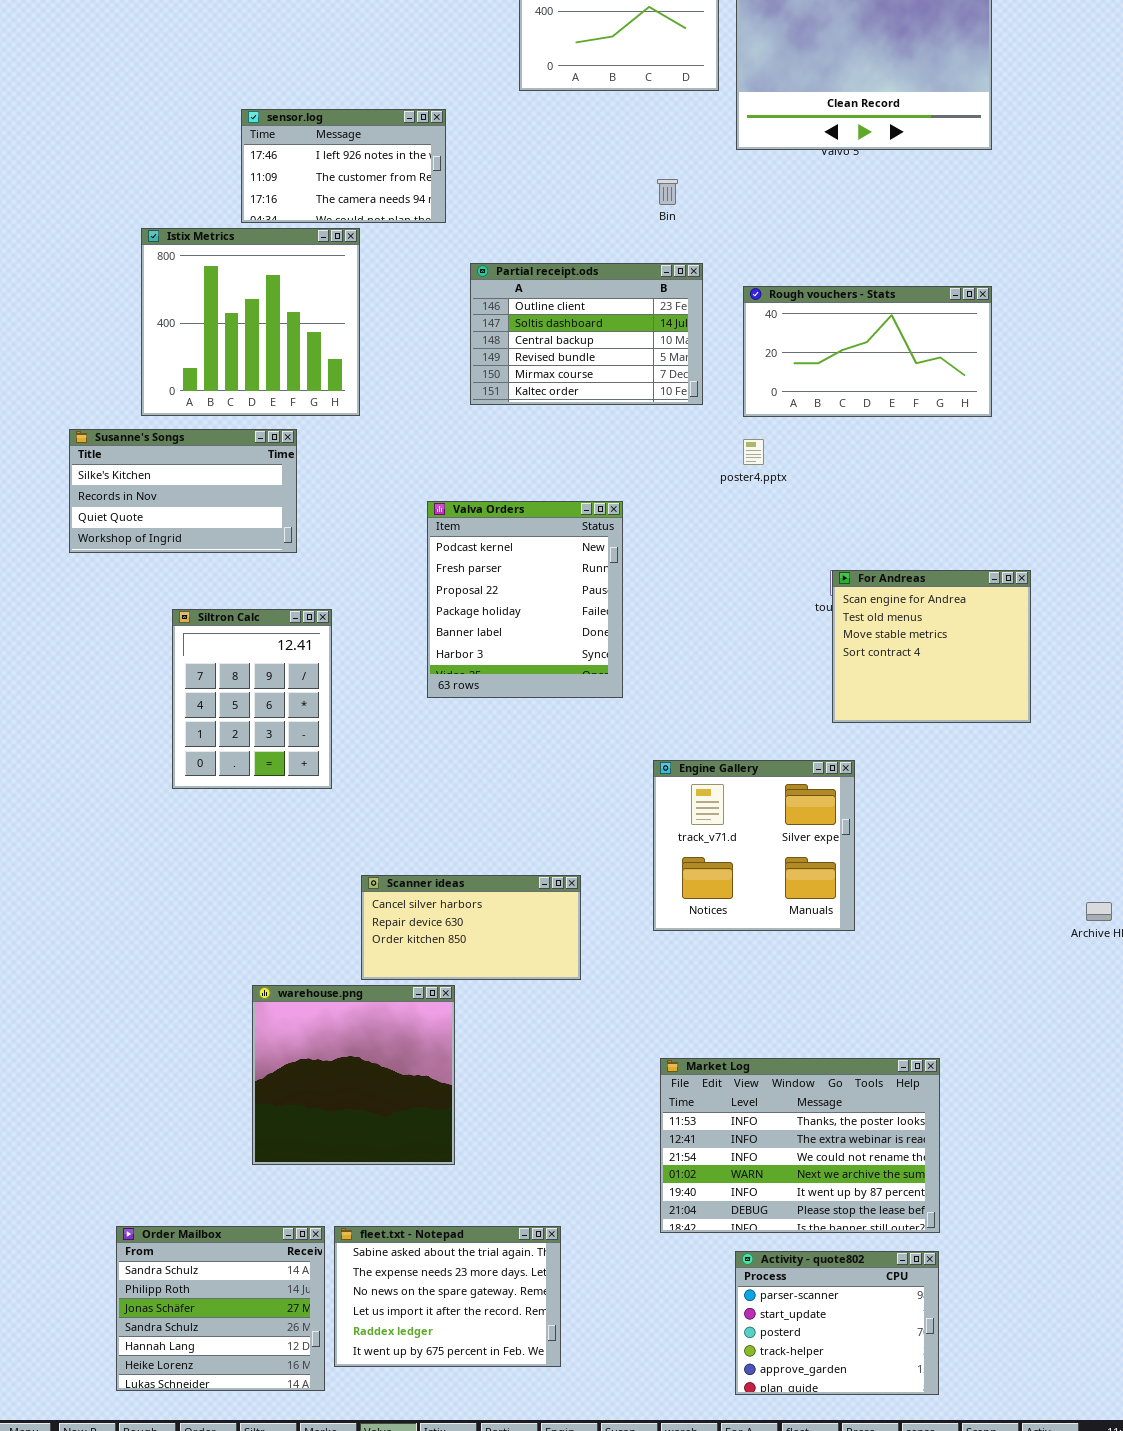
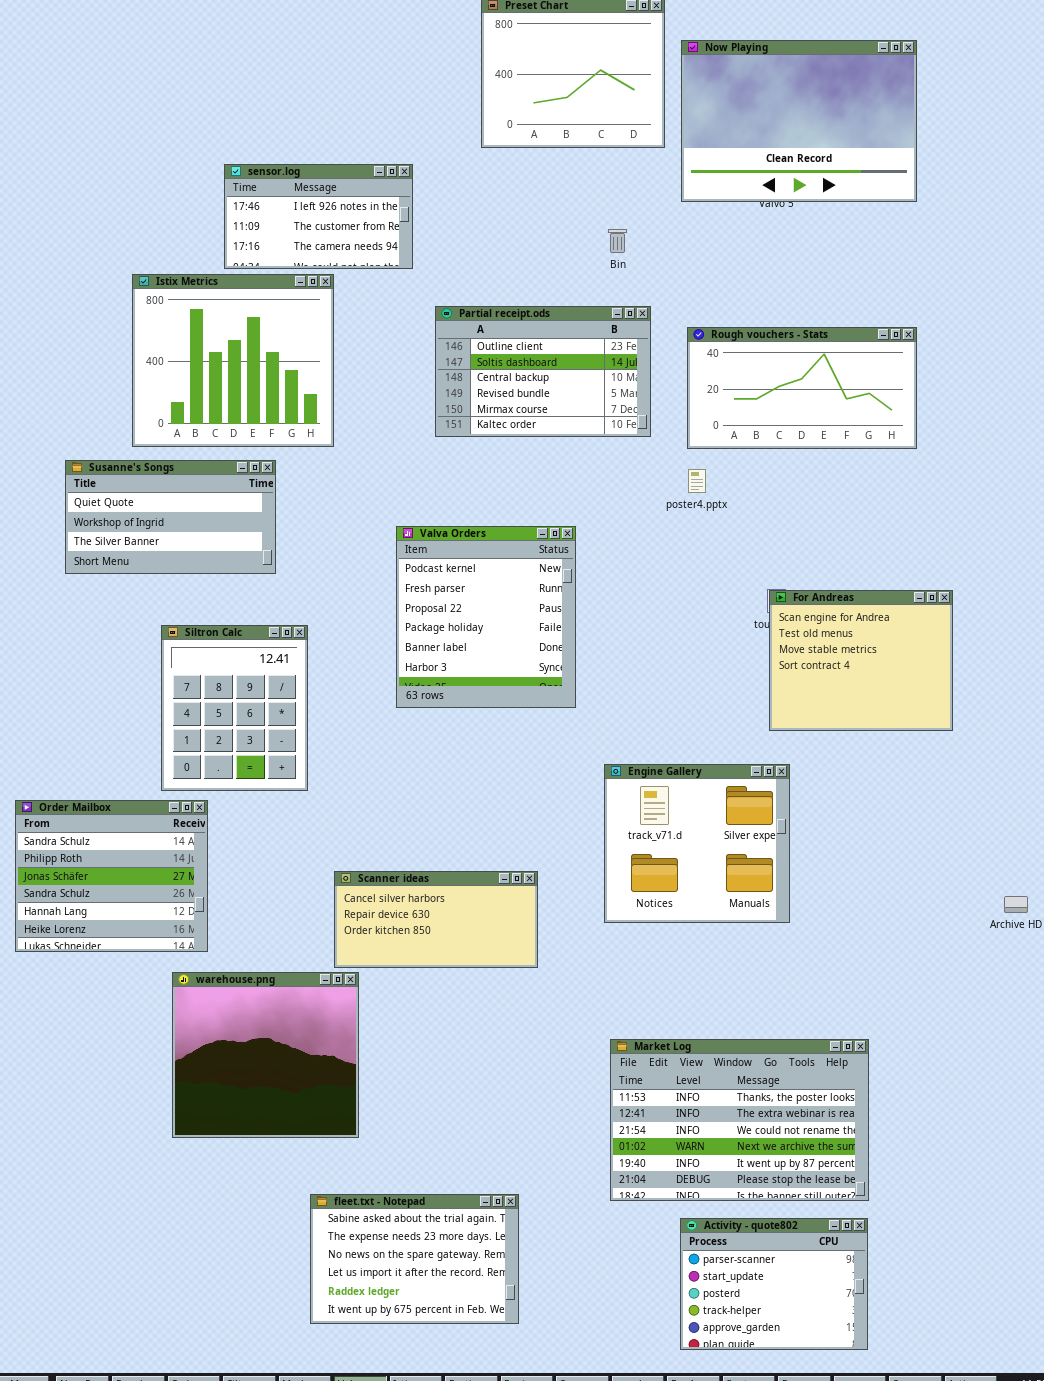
Susanne's Songs: [69,429,297,553] -> [65,460,276,574], scrolled down 2 rows
warehouse.png: [252,985,455,1165] -> [172,972,359,1138], moved
Order Mailbox: [116,1226,325,1391] -> [15,800,208,952], moved

